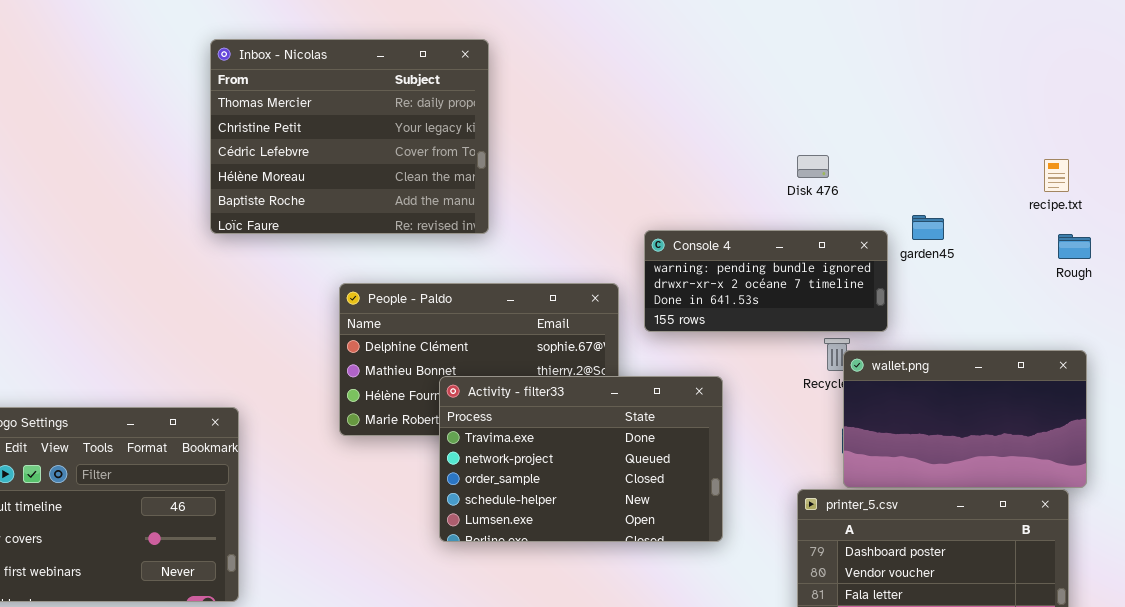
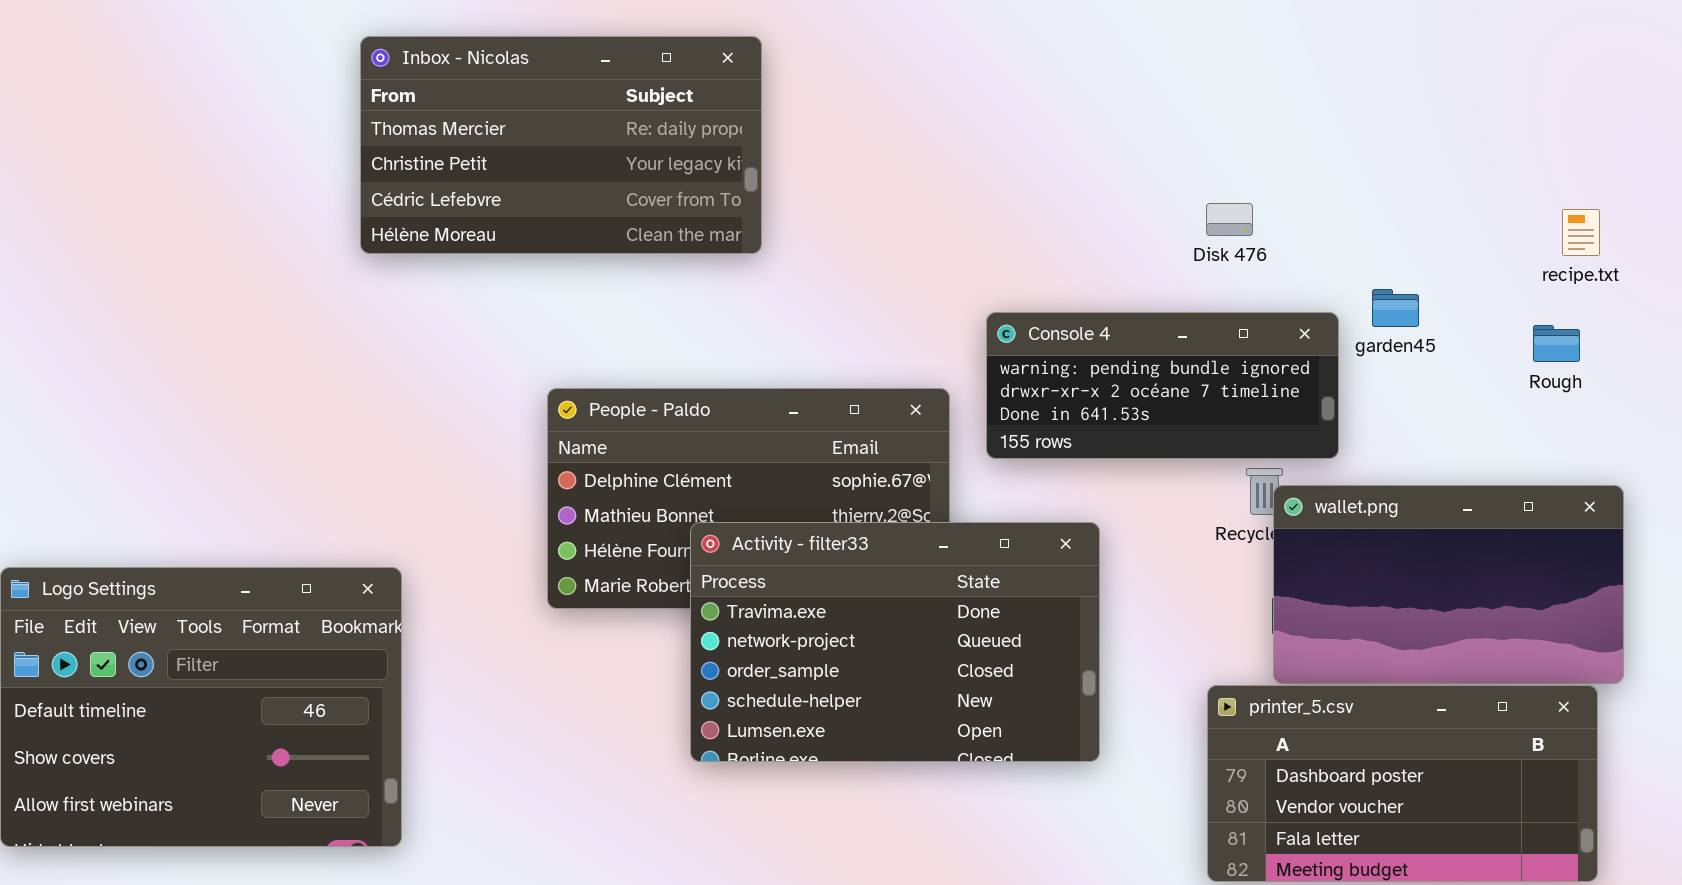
Inbox - Nicolas: [210,39,489,234] -> [360,36,762,254], resized
Rough: [1058,234,1091,259] -> [1533,325,1580,362], moved

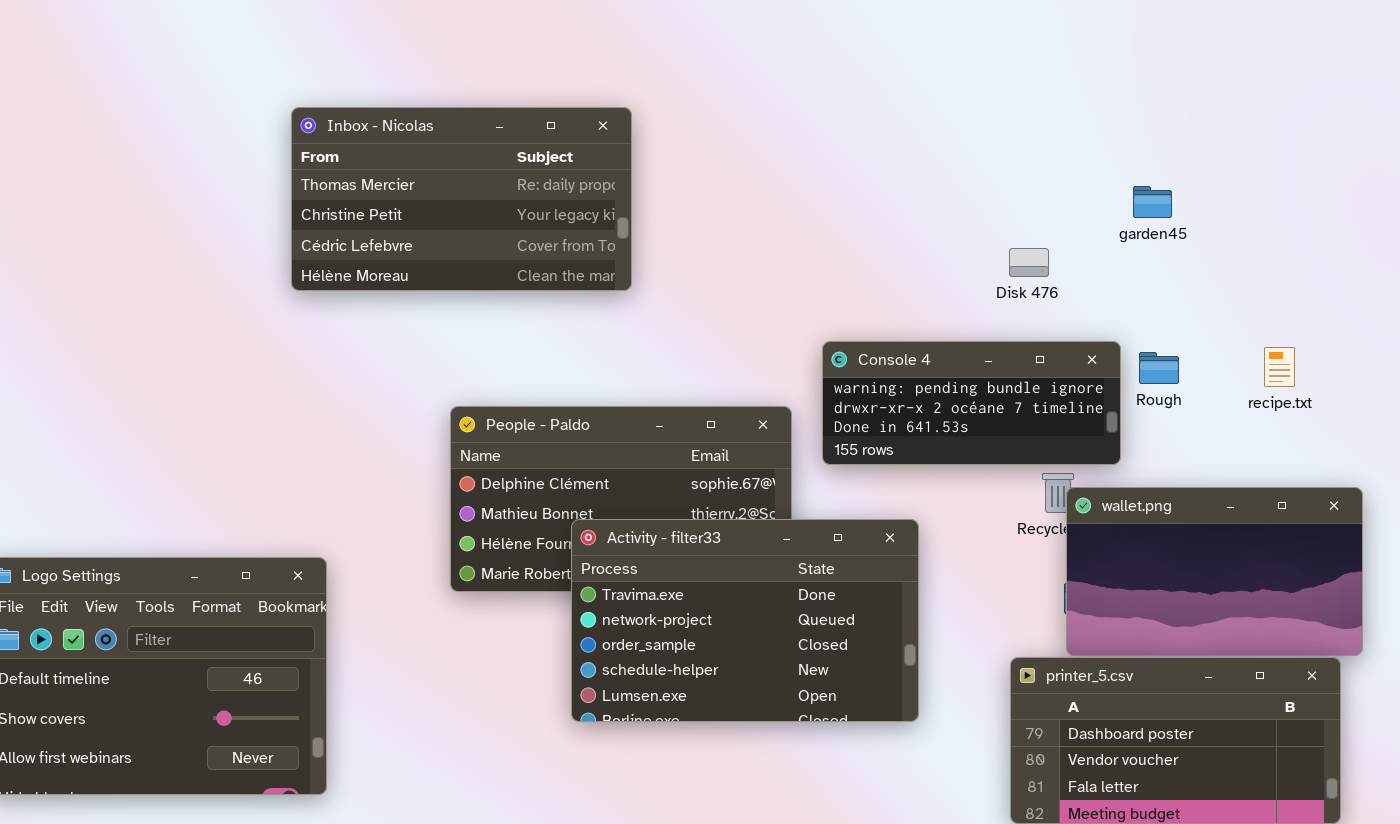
recipe.txt: [1562,209,1600,256] -> [1264,347,1295,387], moved
garden45: [1372,289,1419,327] -> [1133,186,1172,218], moved
Rough: [1533,325,1580,362] -> [1139,352,1179,384], moved

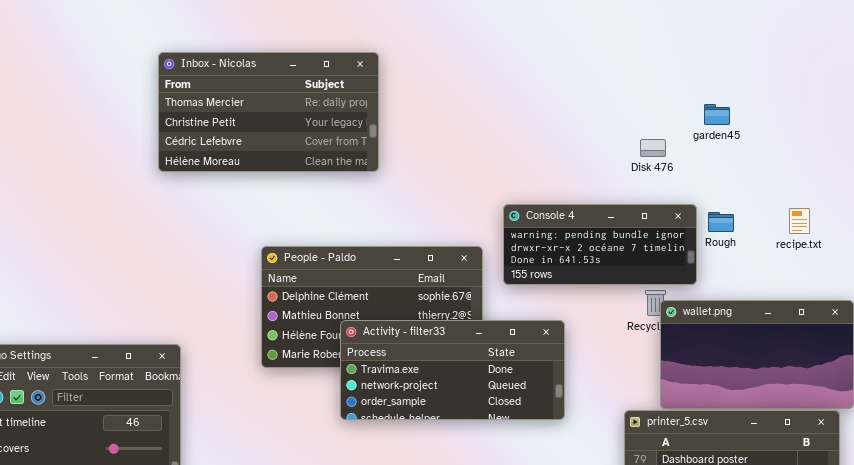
Disk 476: [1009,248,1049,277] -> [640,139,666,157], moved
Activity - filter33: [571,519,919,722] -> [340,320,565,420], resized

